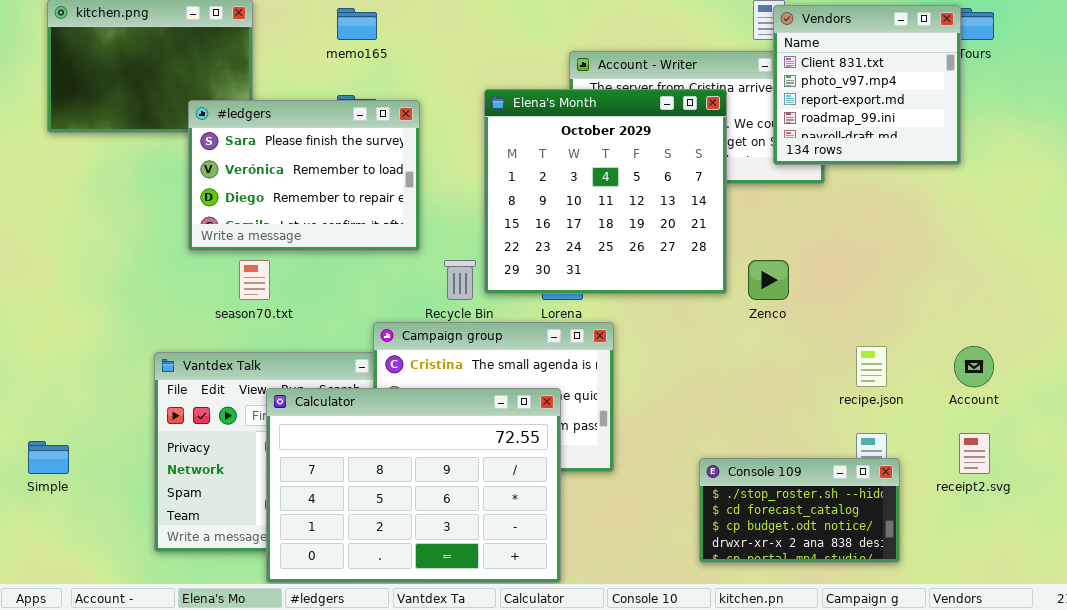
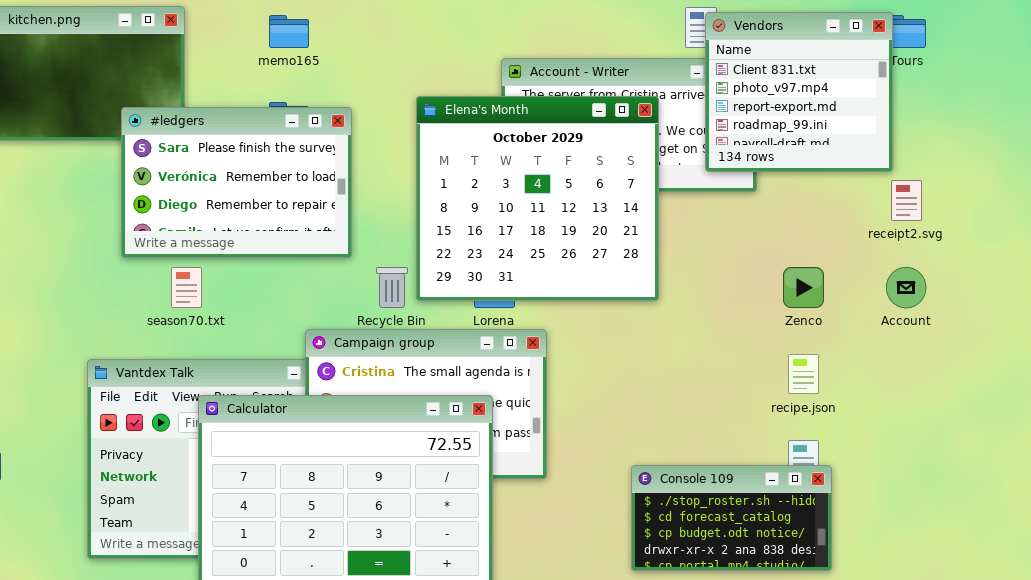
Zenco: [748,260,789,300] -> [783,267,824,308], moved
Account: [954,346,994,387] -> [886,267,926,308], moved
receipt2.svg: [959,433,990,474] -> [891,180,922,221], moved

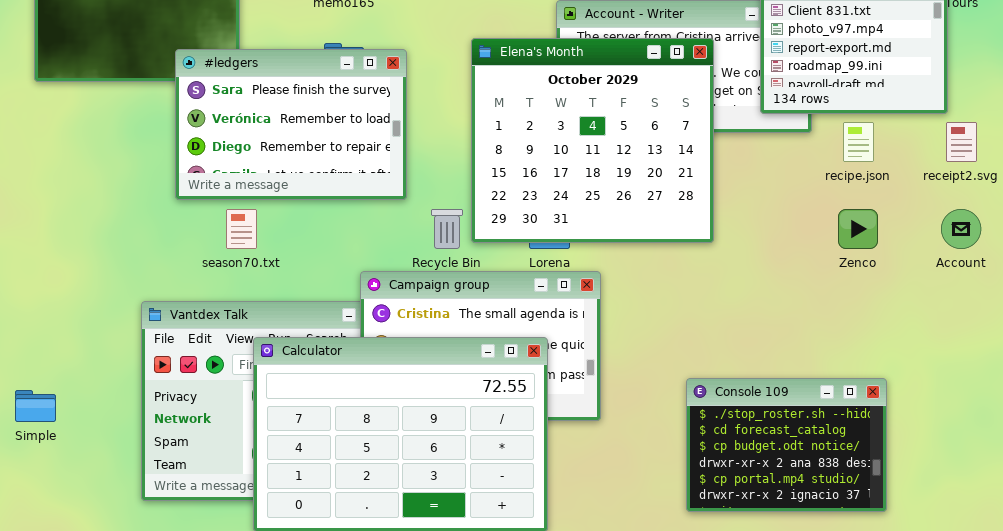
recipe.json: [788,354,819,394] -> [843,122,874,162], moved
Console 109: [631,465,832,571] -> [686,378,887,512], resized

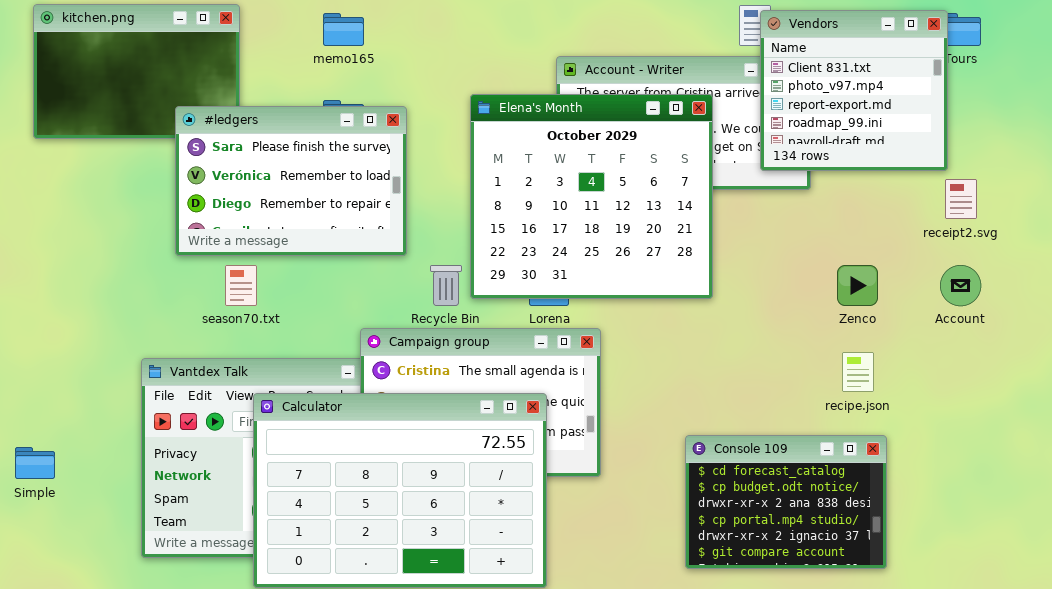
recipe.json: [843,122,874,162] -> [842,352,874,392], moved
Console 109: [686,378,887,512] -> [685,435,887,569], scrolled down 1 row

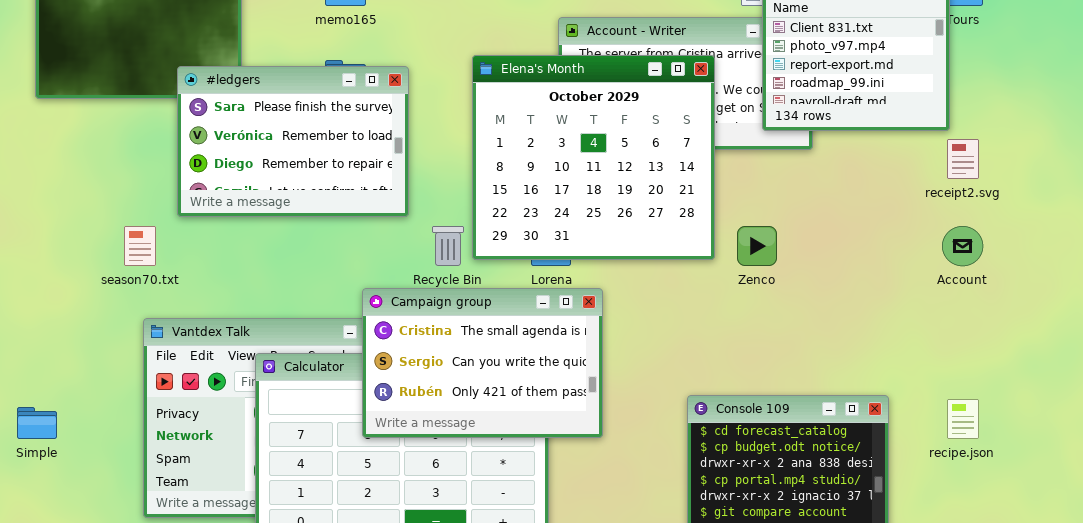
season70.txt: [225,265,257,306] -> [124,226,156,266], moved
Zenco: [837,265,878,306] -> [737,226,777,266], moved
Campaign group: [360,328,601,477] -> [362,288,603,438], raised
recipe.json: [842,352,874,392] -> [947,399,979,439], moved

